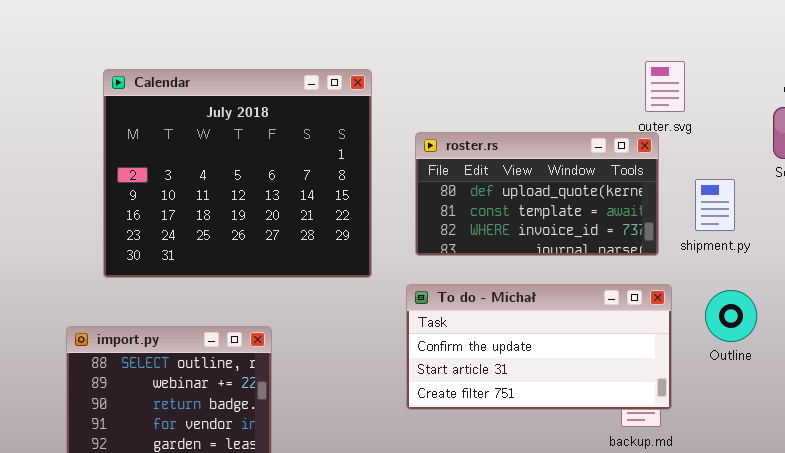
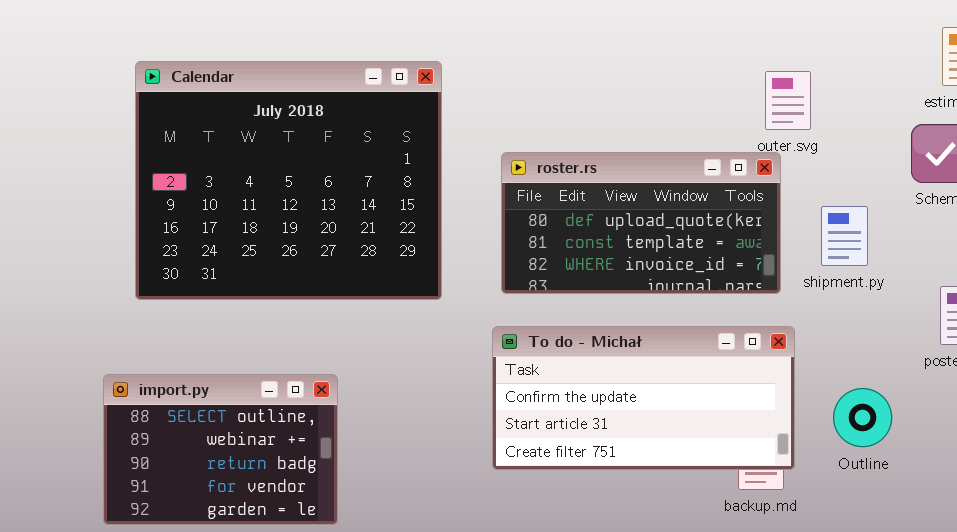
Calendar: [103,69,372,278] -> [135,61,442,300], moved
Outline: [705,290,757,342] -> [833,388,892,447], moved

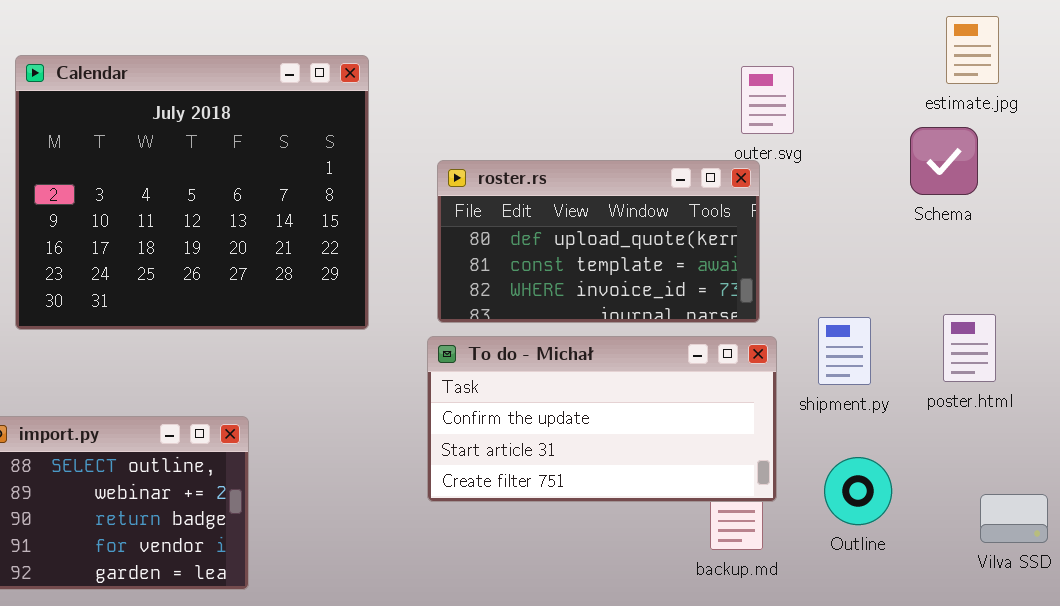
shipment.py: [821,206,868,266] -> [818,317,871,385], moved
To do - Michał: [492,326,795,470] -> [427,336,777,502], moved
Outline: [833,388,892,447] -> [824,457,892,525], moved

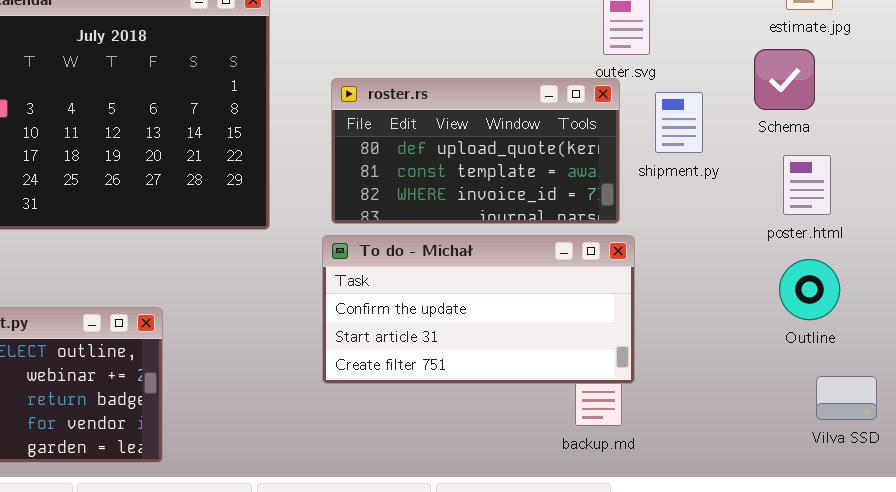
poster.html: [943,314,996,382] -> [783,155,831,215], moved
shipment.py: [818,317,871,385] -> [655,92,703,153], moved
Outline: [824,457,892,525] -> [779,259,840,320], moved

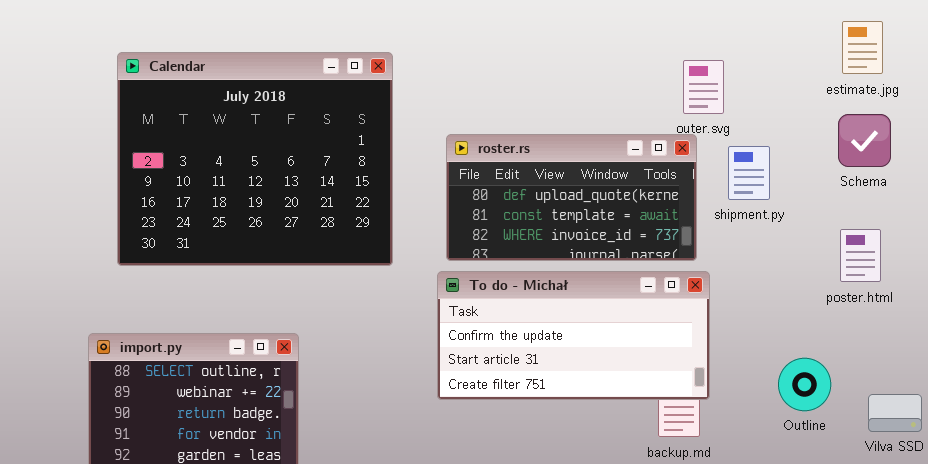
Schema: [754,49,815,110] -> [838,114,891,167], moved
poster.html: [783,155,831,215] -> [840,229,881,282], moved
Outline: [779,259,840,320] -> [778,358,831,411], moved

